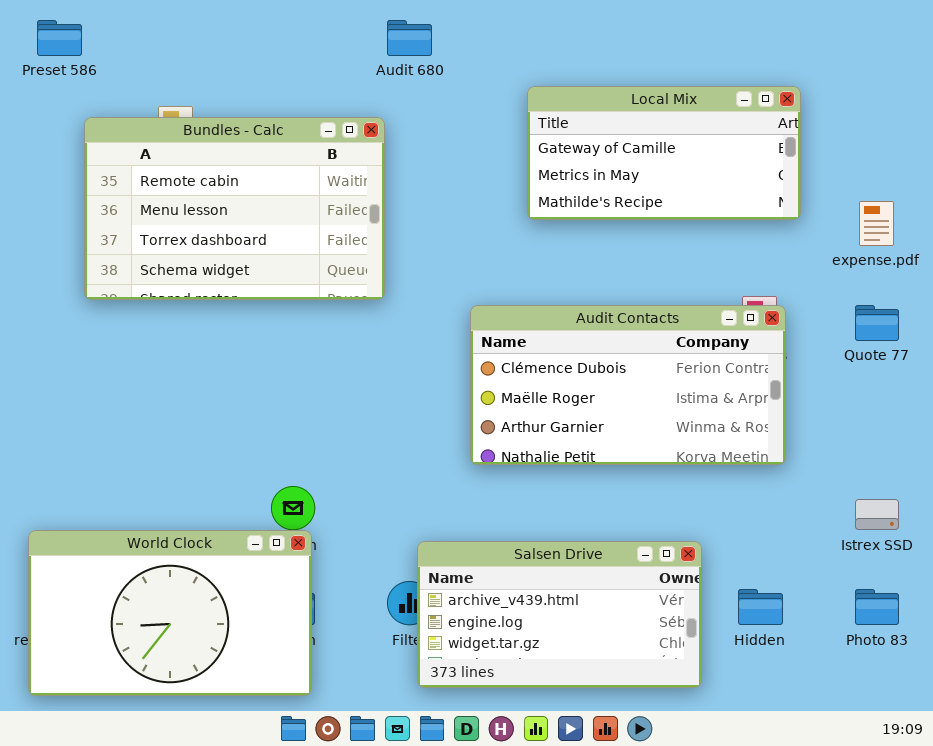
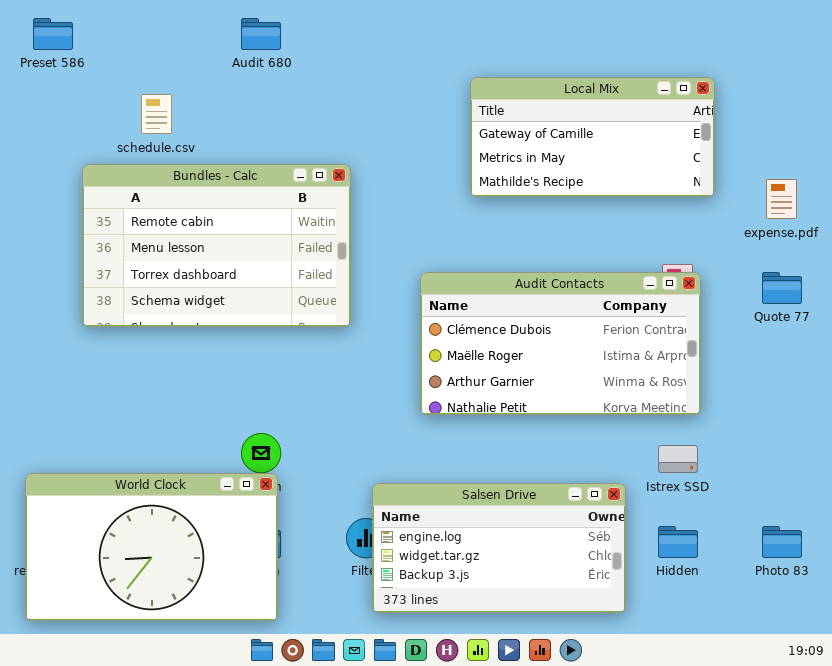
Audit 680: [387,20,432,56] -> [241,18,281,50], moved
Bundles - Calc: [84,117,385,300] -> [82,164,351,327], moved
Istrex SSD: [855,499,899,530] -> [658,445,698,473], moved
Salsen Drive: [417,541,702,688] -> [372,483,626,613], scrolled down 1 row

